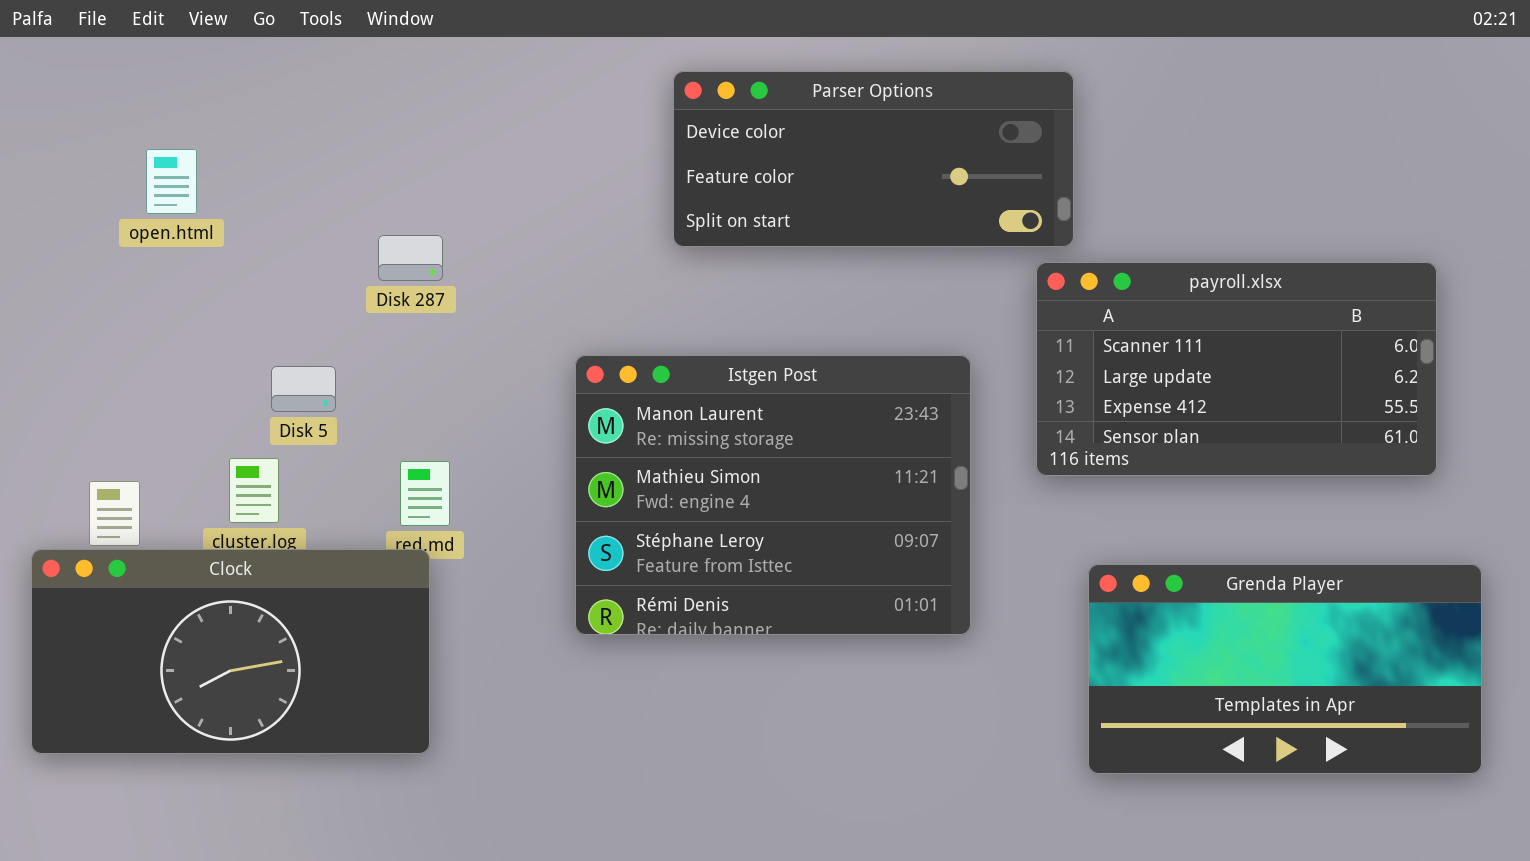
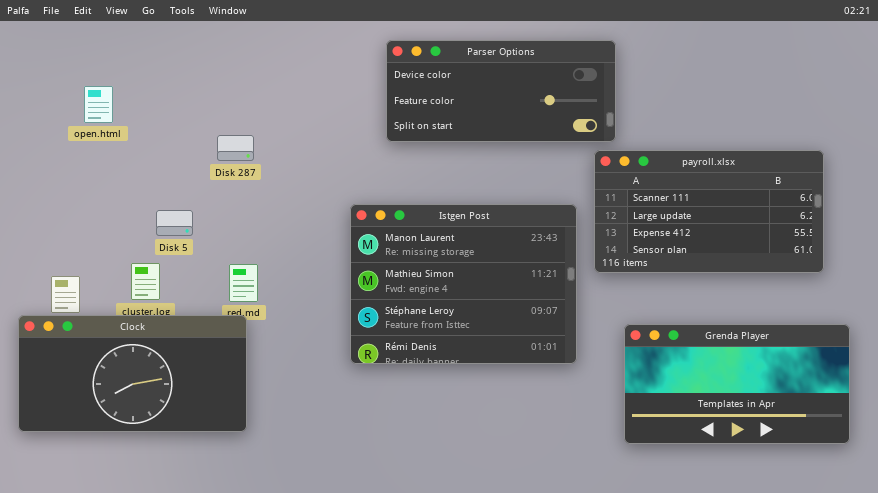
Istgen Post: [575,355,971,635] -> [350,204,577,364], moved

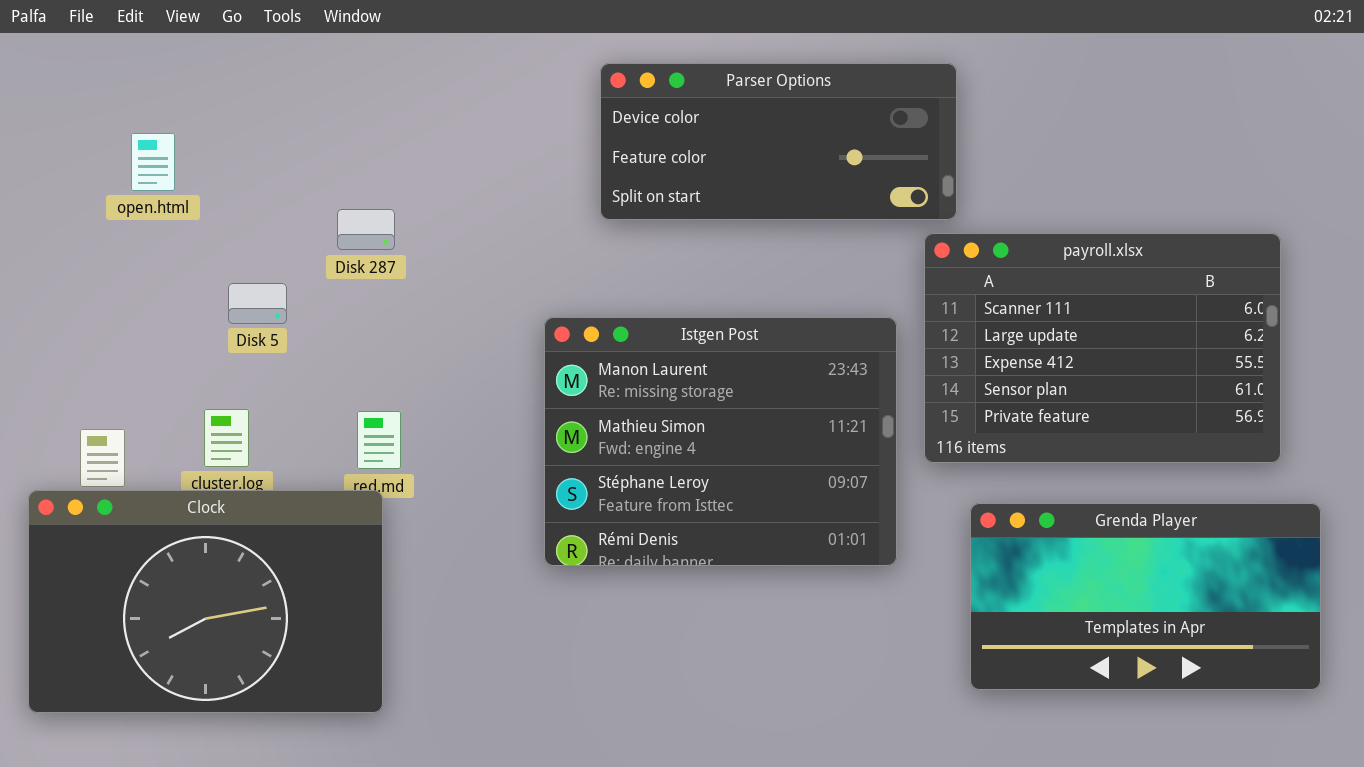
payroll.xlsx: [594,150,824,273] -> [924,233,1281,463], resized
Disk 5: [156,210,193,236] -> [228,283,287,324], moved
Clock: [18,315,247,432] -> [28,490,383,713], resized

